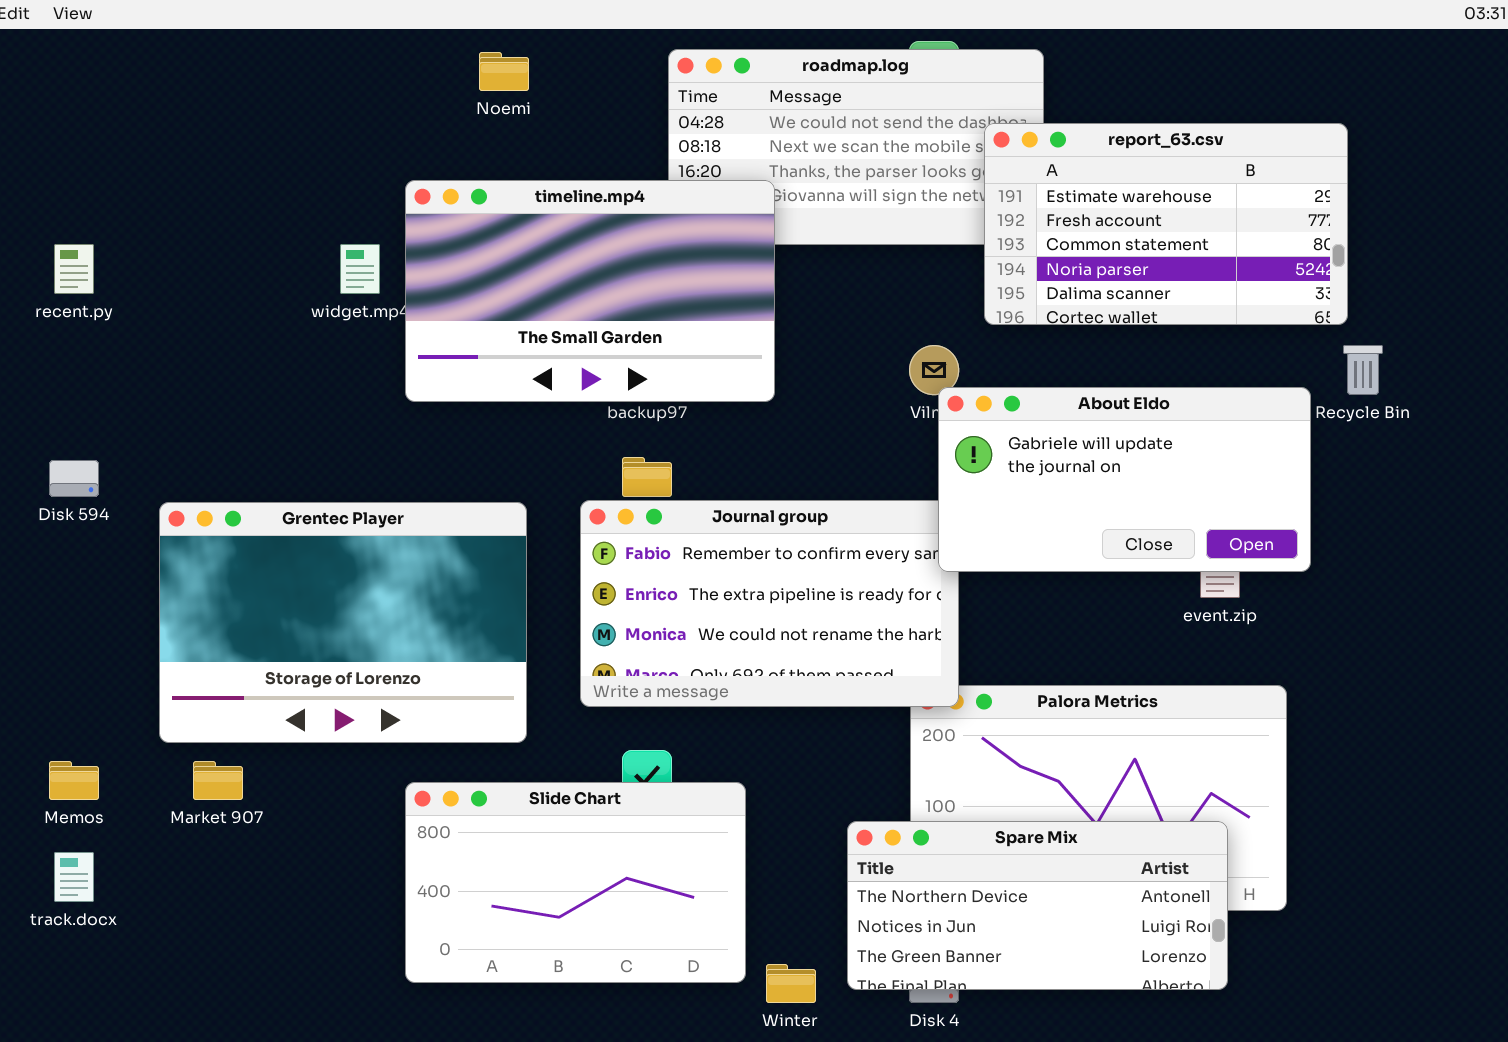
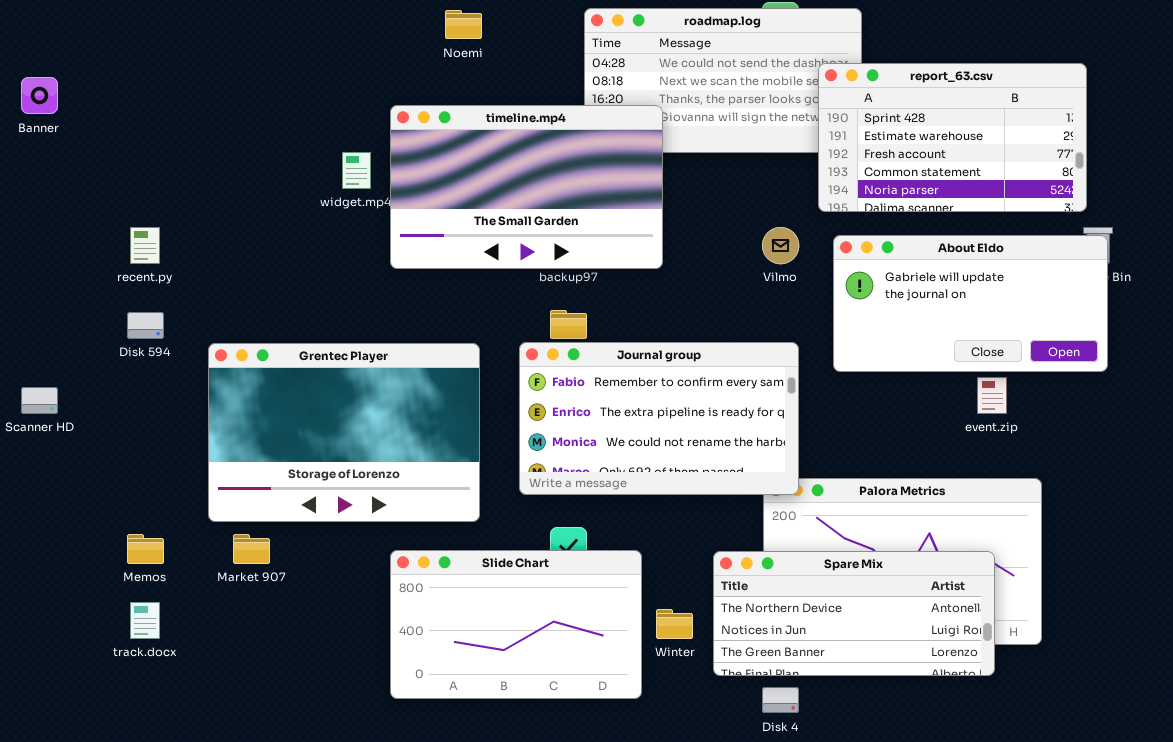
report_63.csv: [984,123,1348,325] -> [818,63,1087,212], scrolled up 1 row
recent.py: [54,244,94,294] -> [130,227,160,264], moved
About Eldo: [938,387,1311,572] -> [833,235,1108,372], moved
Spare Mix: [847,821,1228,990] -> [713,551,995,676], moved
Winter: [766,964,816,1003] -> [656,609,693,639], moved

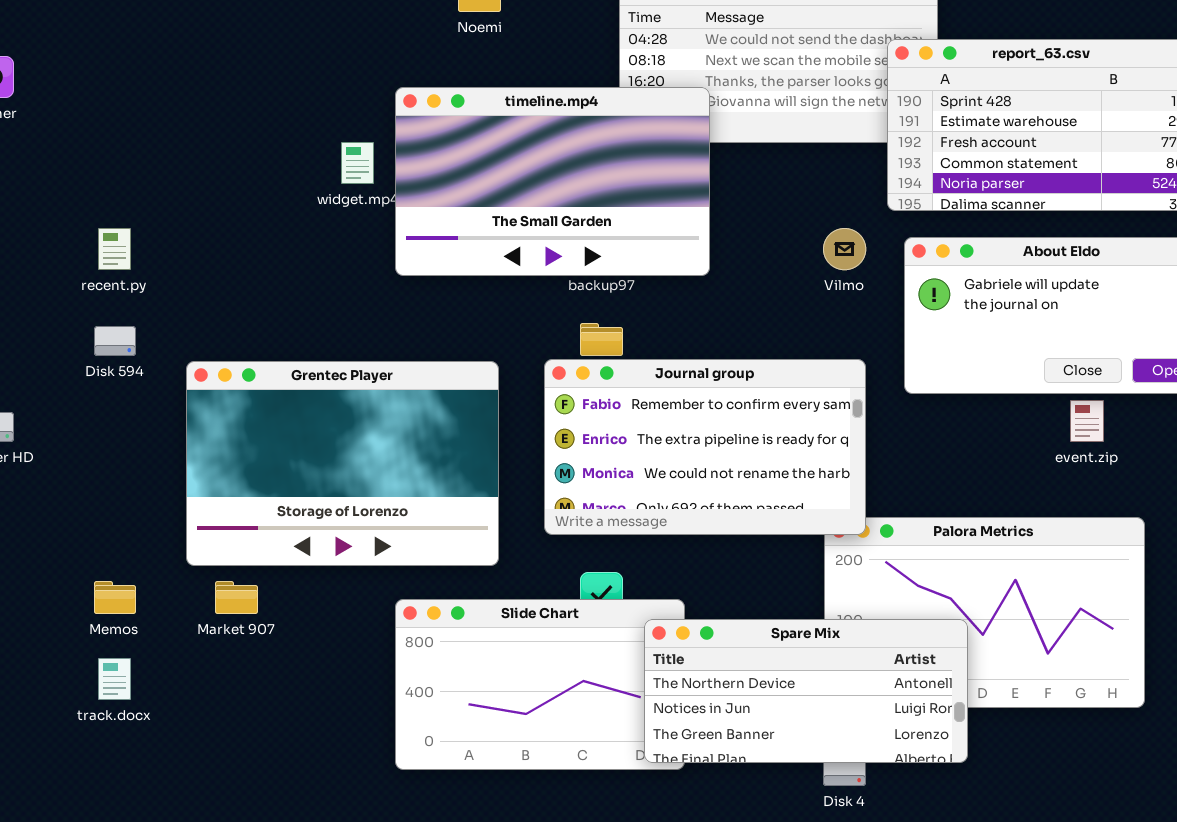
Spare Mix: [713,551,995,676] -> [644,619,968,763], moved

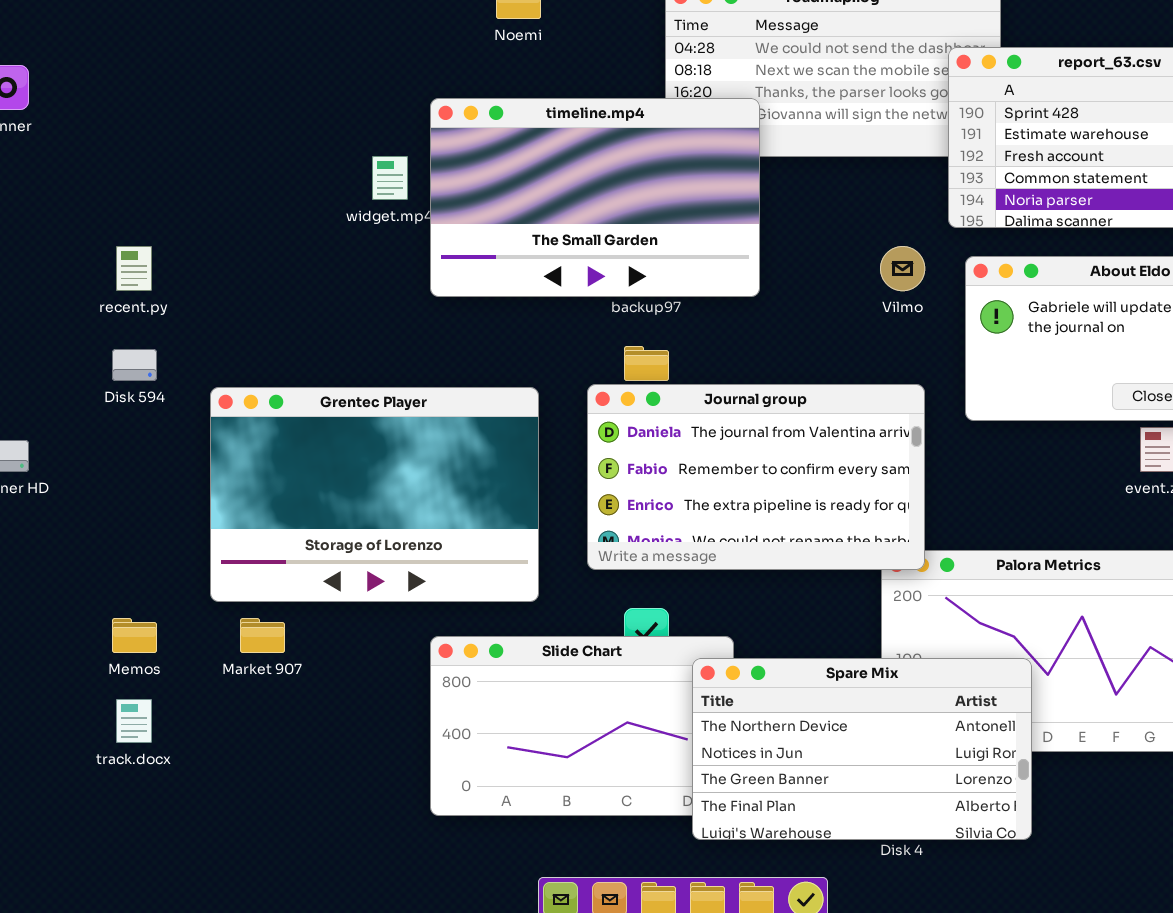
Journal group: [544,359,866,535] -> [587,384,925,570], scrolled up 1 row
Spare Mix: [644,619,968,763] -> [692,658,1032,840], resized

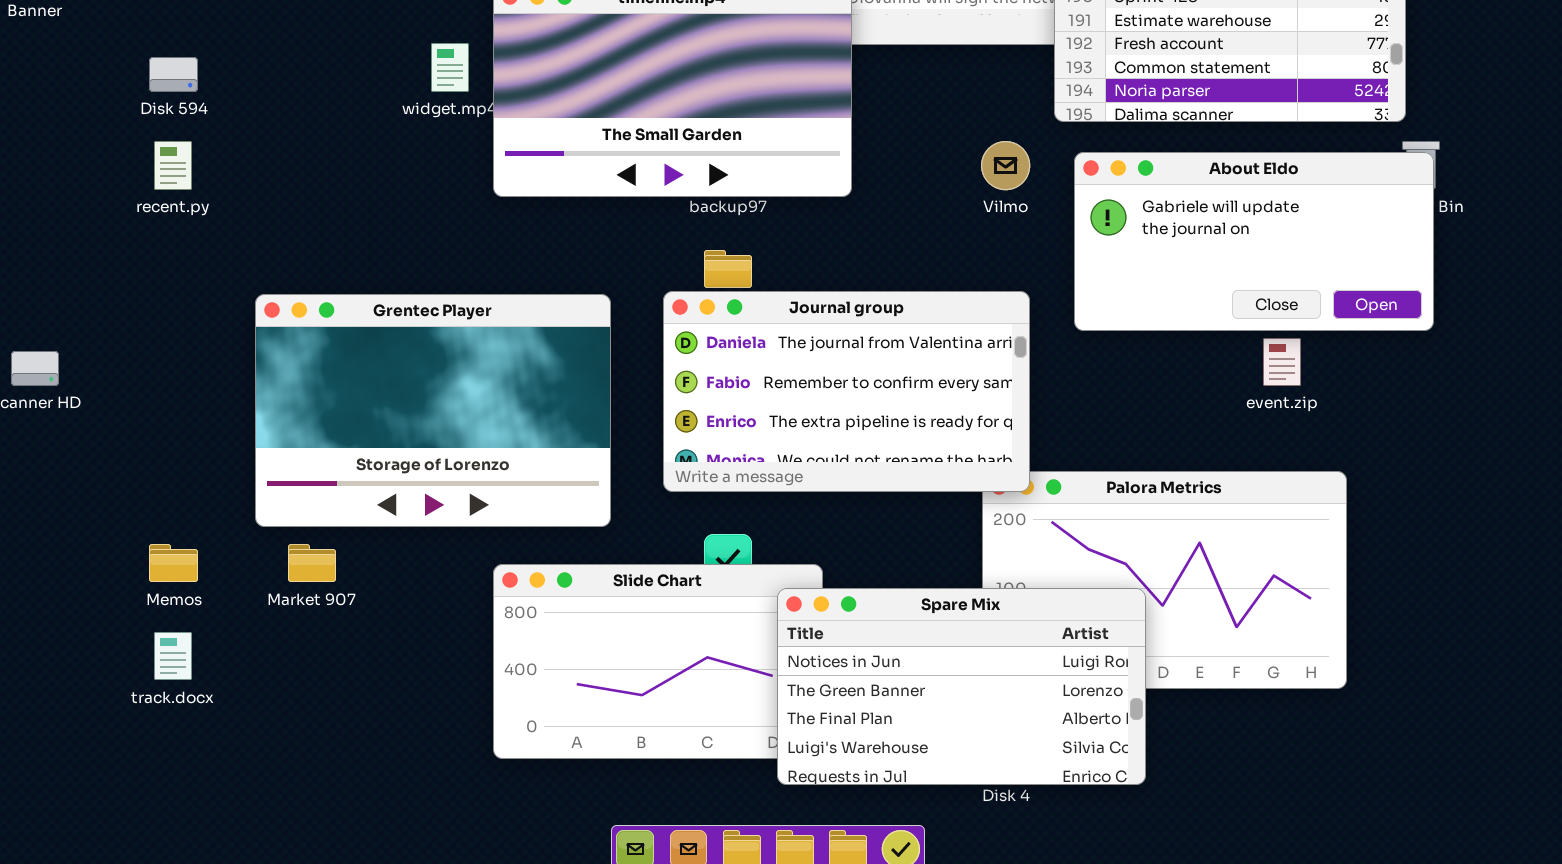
Disk 594: [112,349,157,381] -> [149,57,198,92], moved
Spare Mix: [692,658,1032,840] -> [777,588,1146,785], scrolled down 1 row

